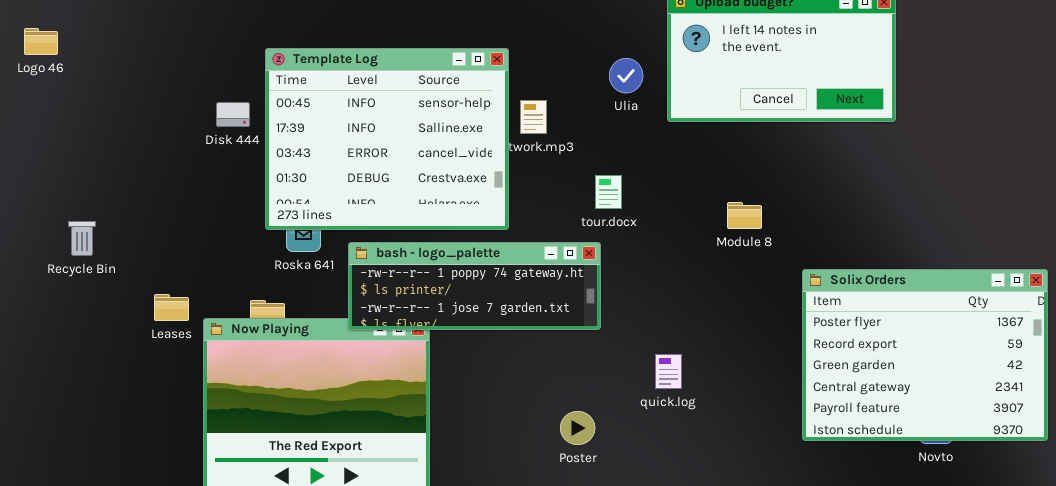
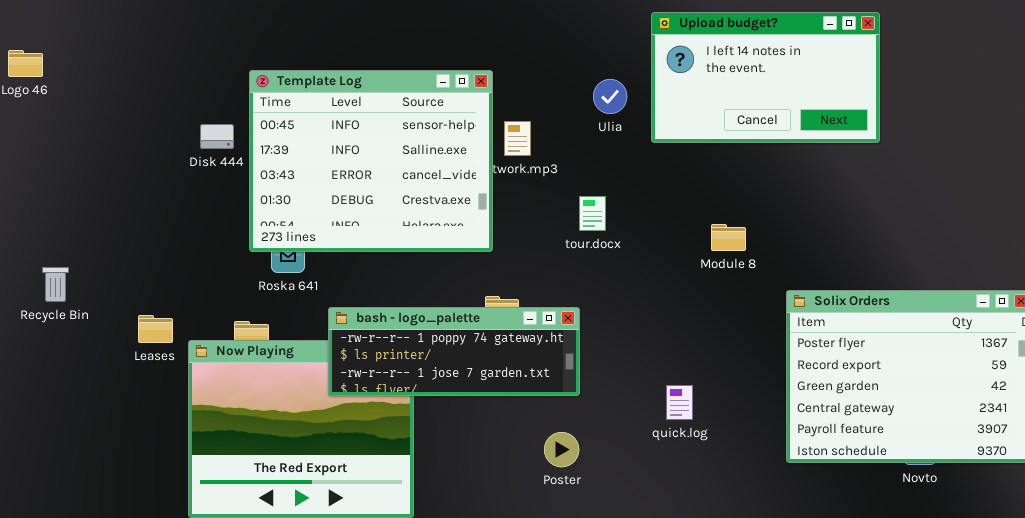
Recycle Bin: [68,221,96,256] -> [42,267,69,302], moved
bash - logo_palette: [348,242,601,330] -> [328,307,580,396], moved
quick.log: [655,354,682,389] -> [666,385,693,420], moved

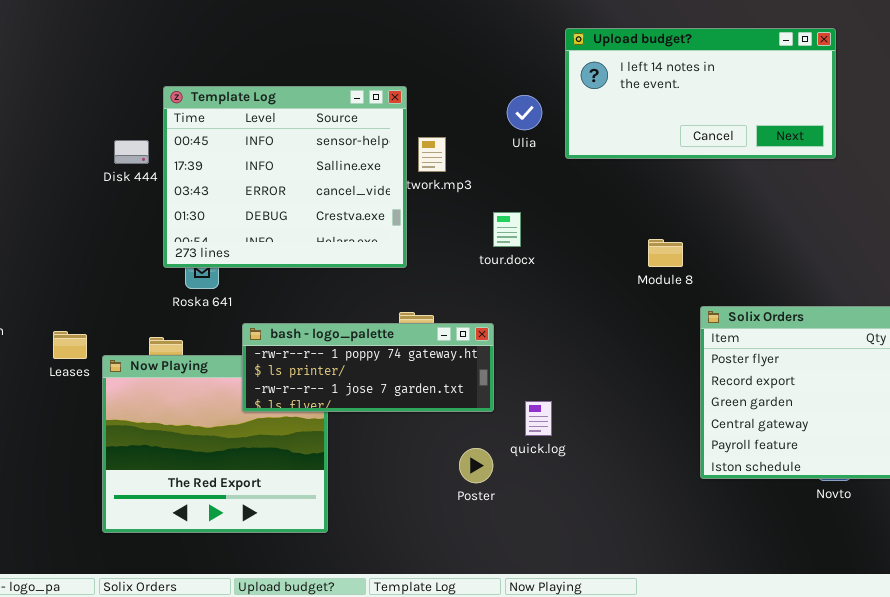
Upload budget?: [651,12,880,143] -> [565,28,836,159], resized
Module 8: [711,224,746,251] -> [648,239,683,267], moved
quick.log: [666,385,693,420] -> [525,401,552,436], moved

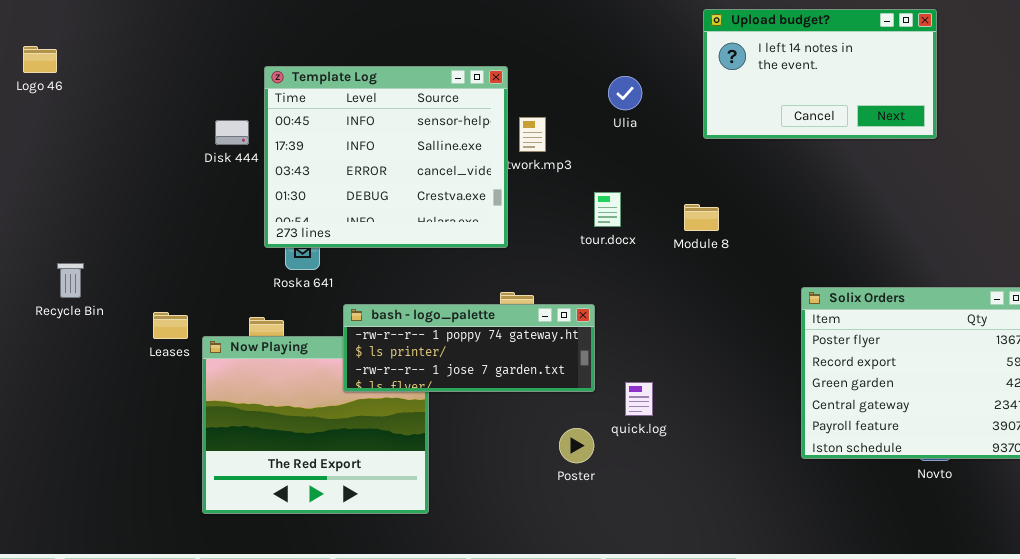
Upload budget?: [565,28,836,159] -> [703,9,937,139], resized
Module 8: [648,239,683,267] -> [684,204,719,231], moved

